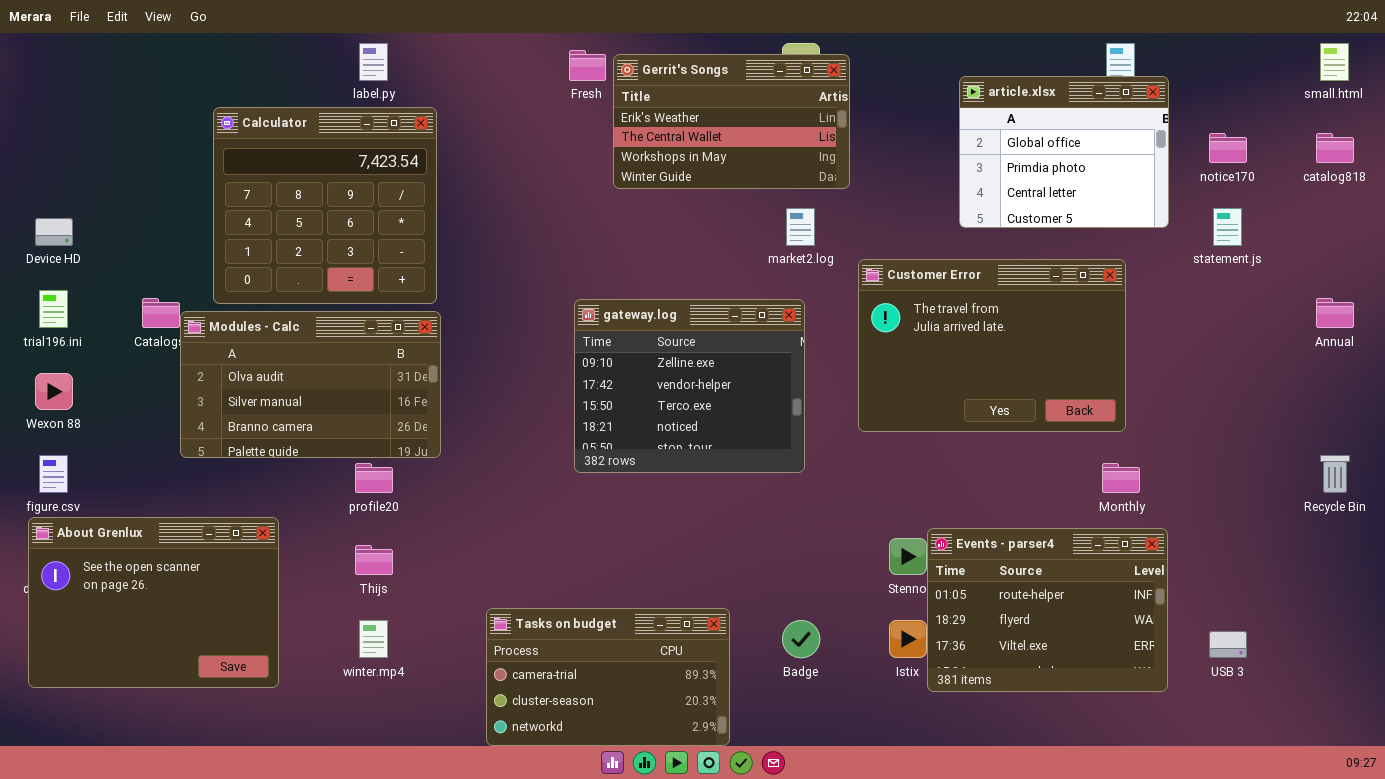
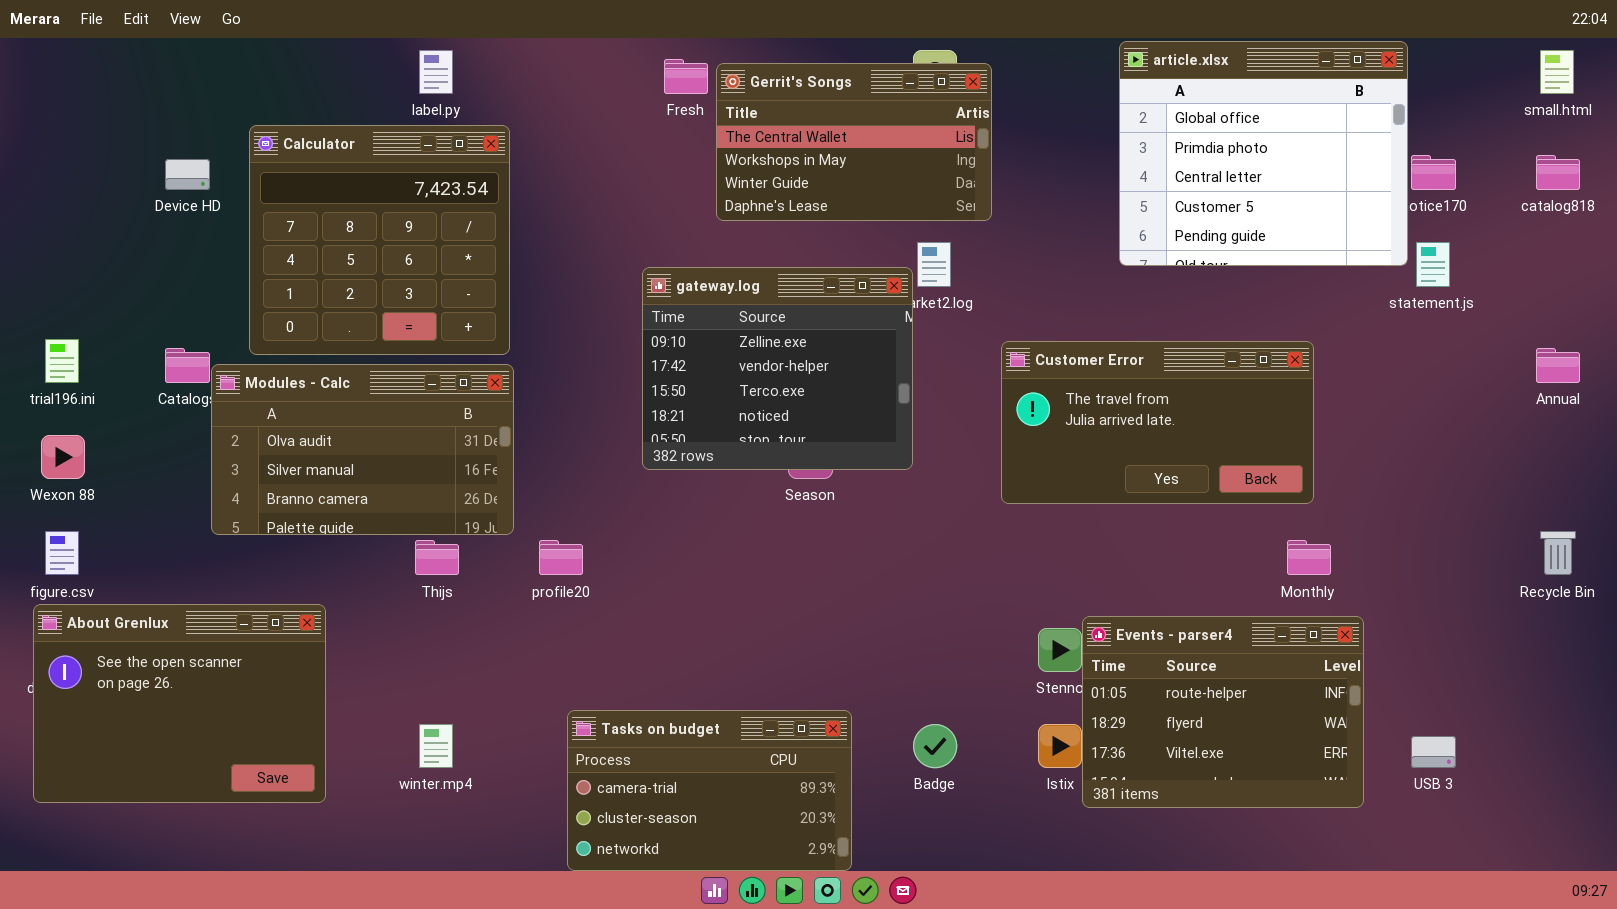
Gerrit's Songs: [613,54,850,189] -> [716,63,992,221], scrolled down 1 row
article.xlsx: [959,76,1169,228] -> [1119,41,1408,266], resized
Device HD: [35,218,73,246] -> [165,159,210,190], moved
Customer Error: [858,259,1126,432] -> [1001,341,1314,504], resized
gateway.log: [574,299,805,473] -> [642,267,913,470], moved
profile20: [355,463,393,493] -> [539,540,583,575], moved
Thijs: [355,545,393,575] -> [415,540,459,575], moved

